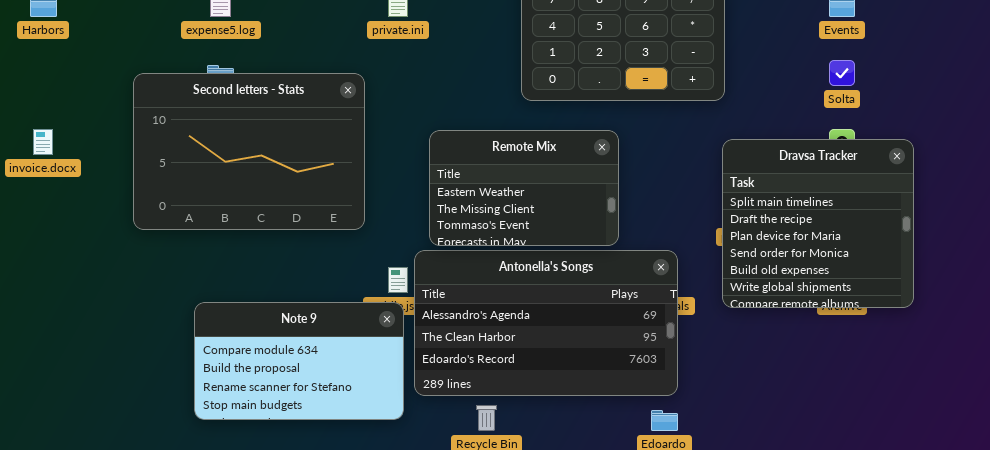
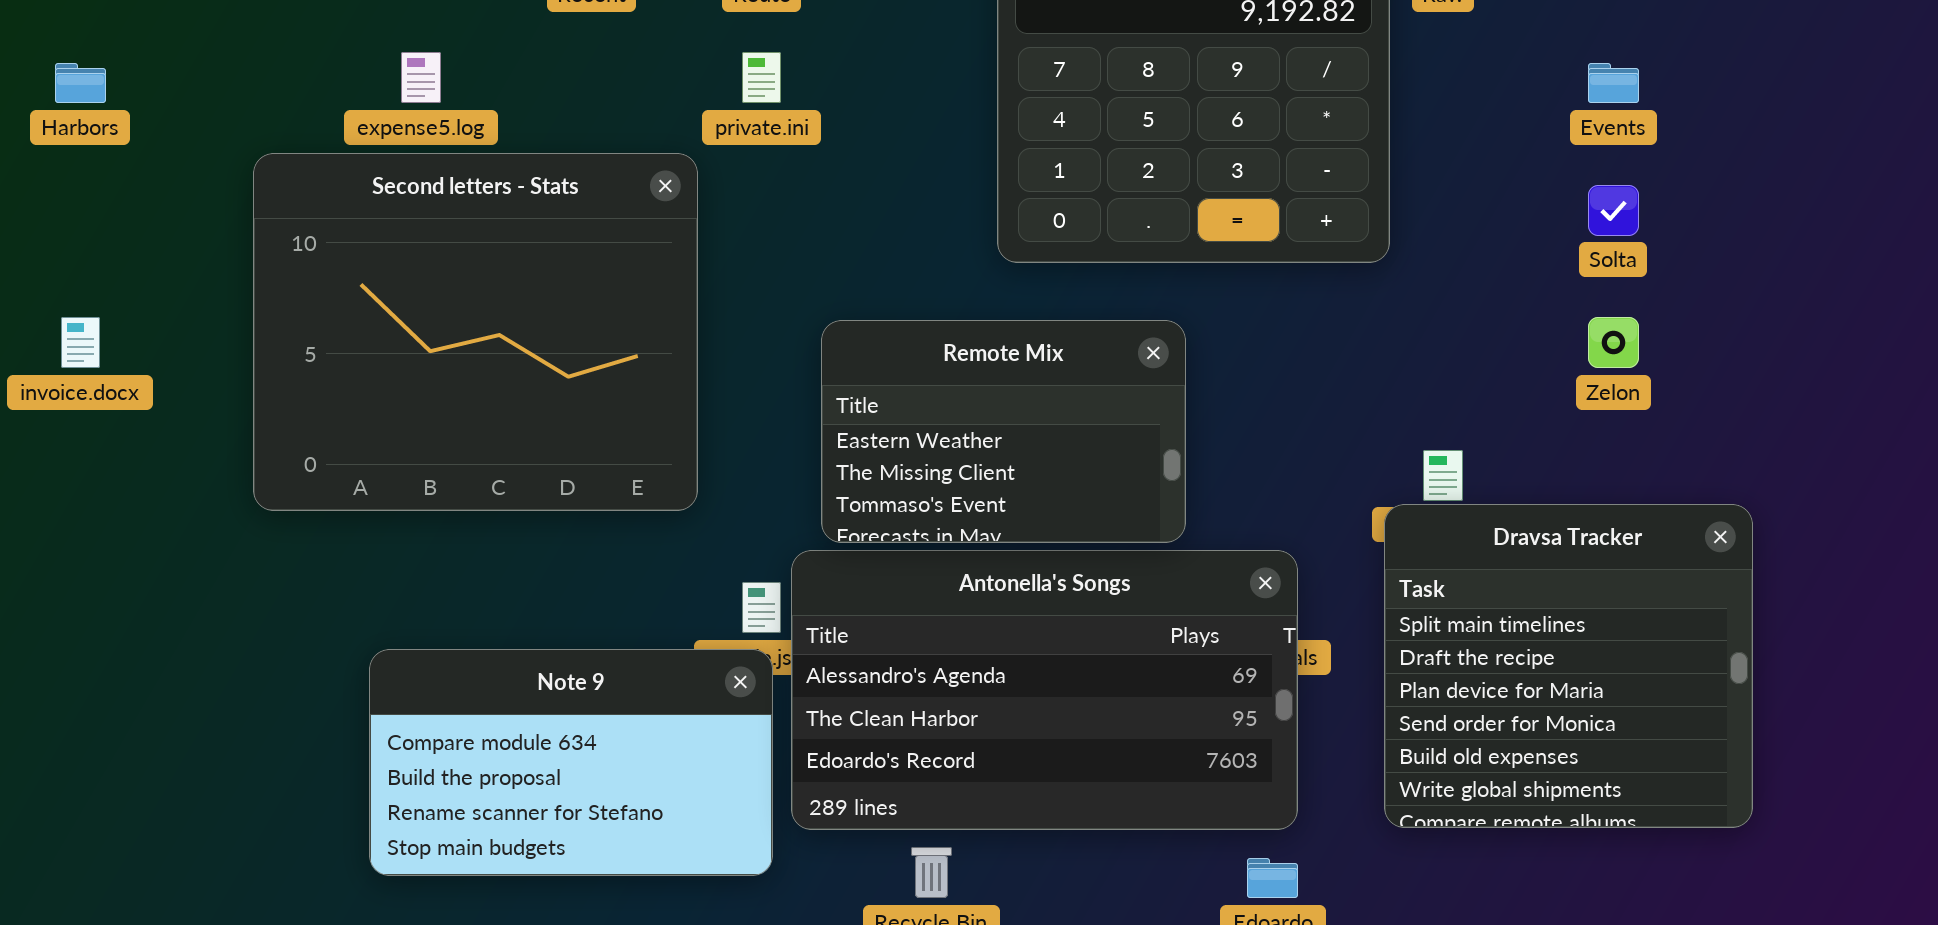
Second letters - Stats: [133,73,365,230] -> [253,153,698,511], resized
Dravsa Tracker: [722,139,914,308] -> [1384,504,1753,828], moved

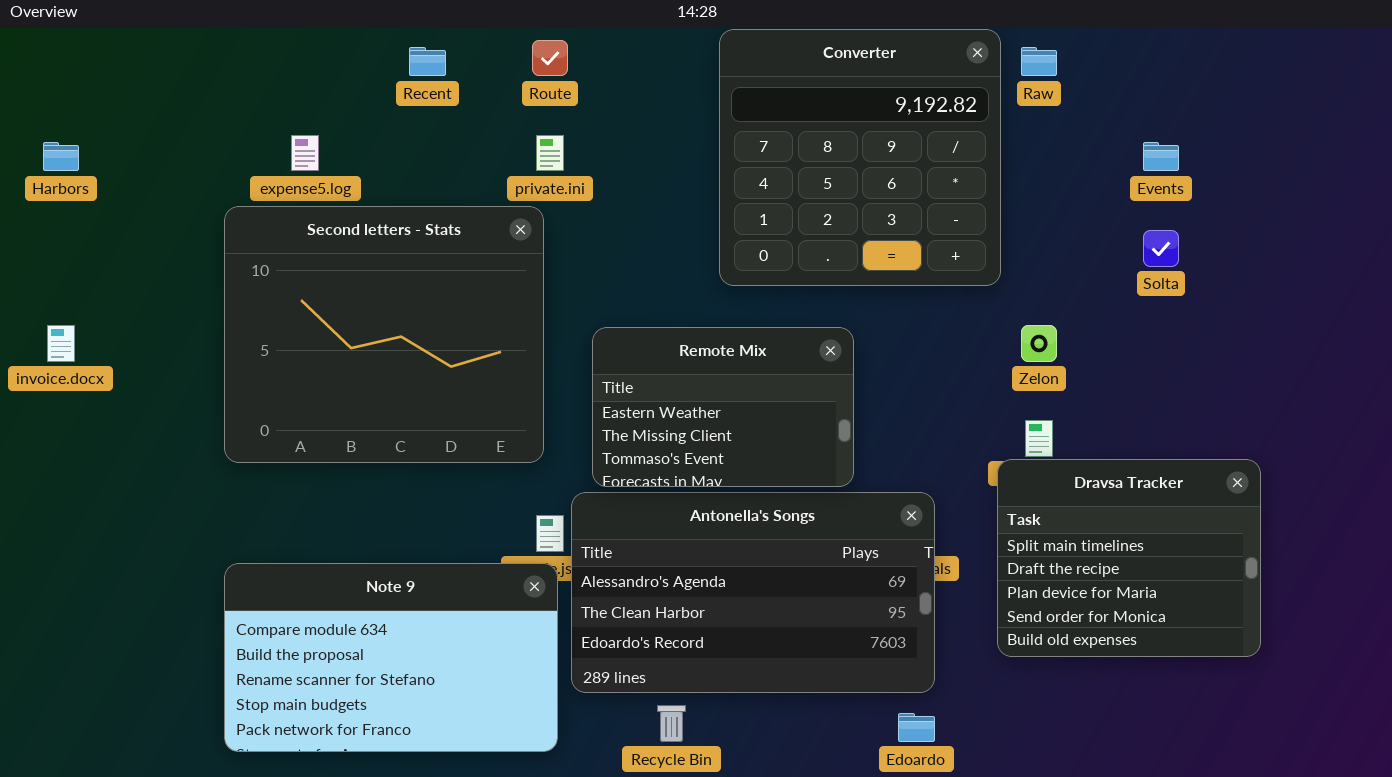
Second letters - Stats: [253,153,698,511] -> [224,206,544,463], moved
Zelon: [1588,317,1639,368] -> [1021,325,1057,362], moved
Dravsa Tracker: [1384,504,1753,828] -> [997,459,1261,657], resized
Note 9: [369,649,773,876] -> [224,563,558,752], resized

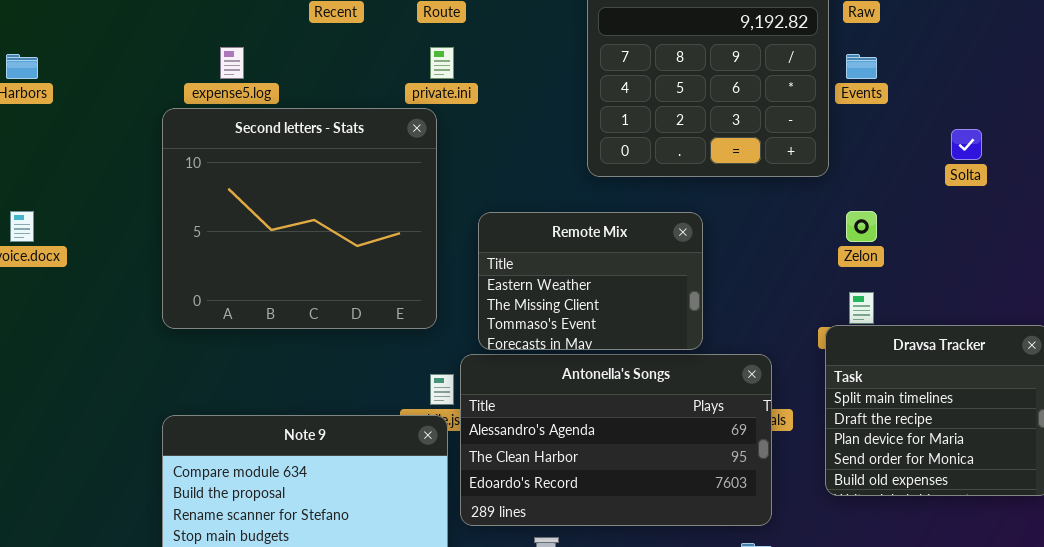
Events: [1143,142,1179,171] -> [846,54,877,79], moved

